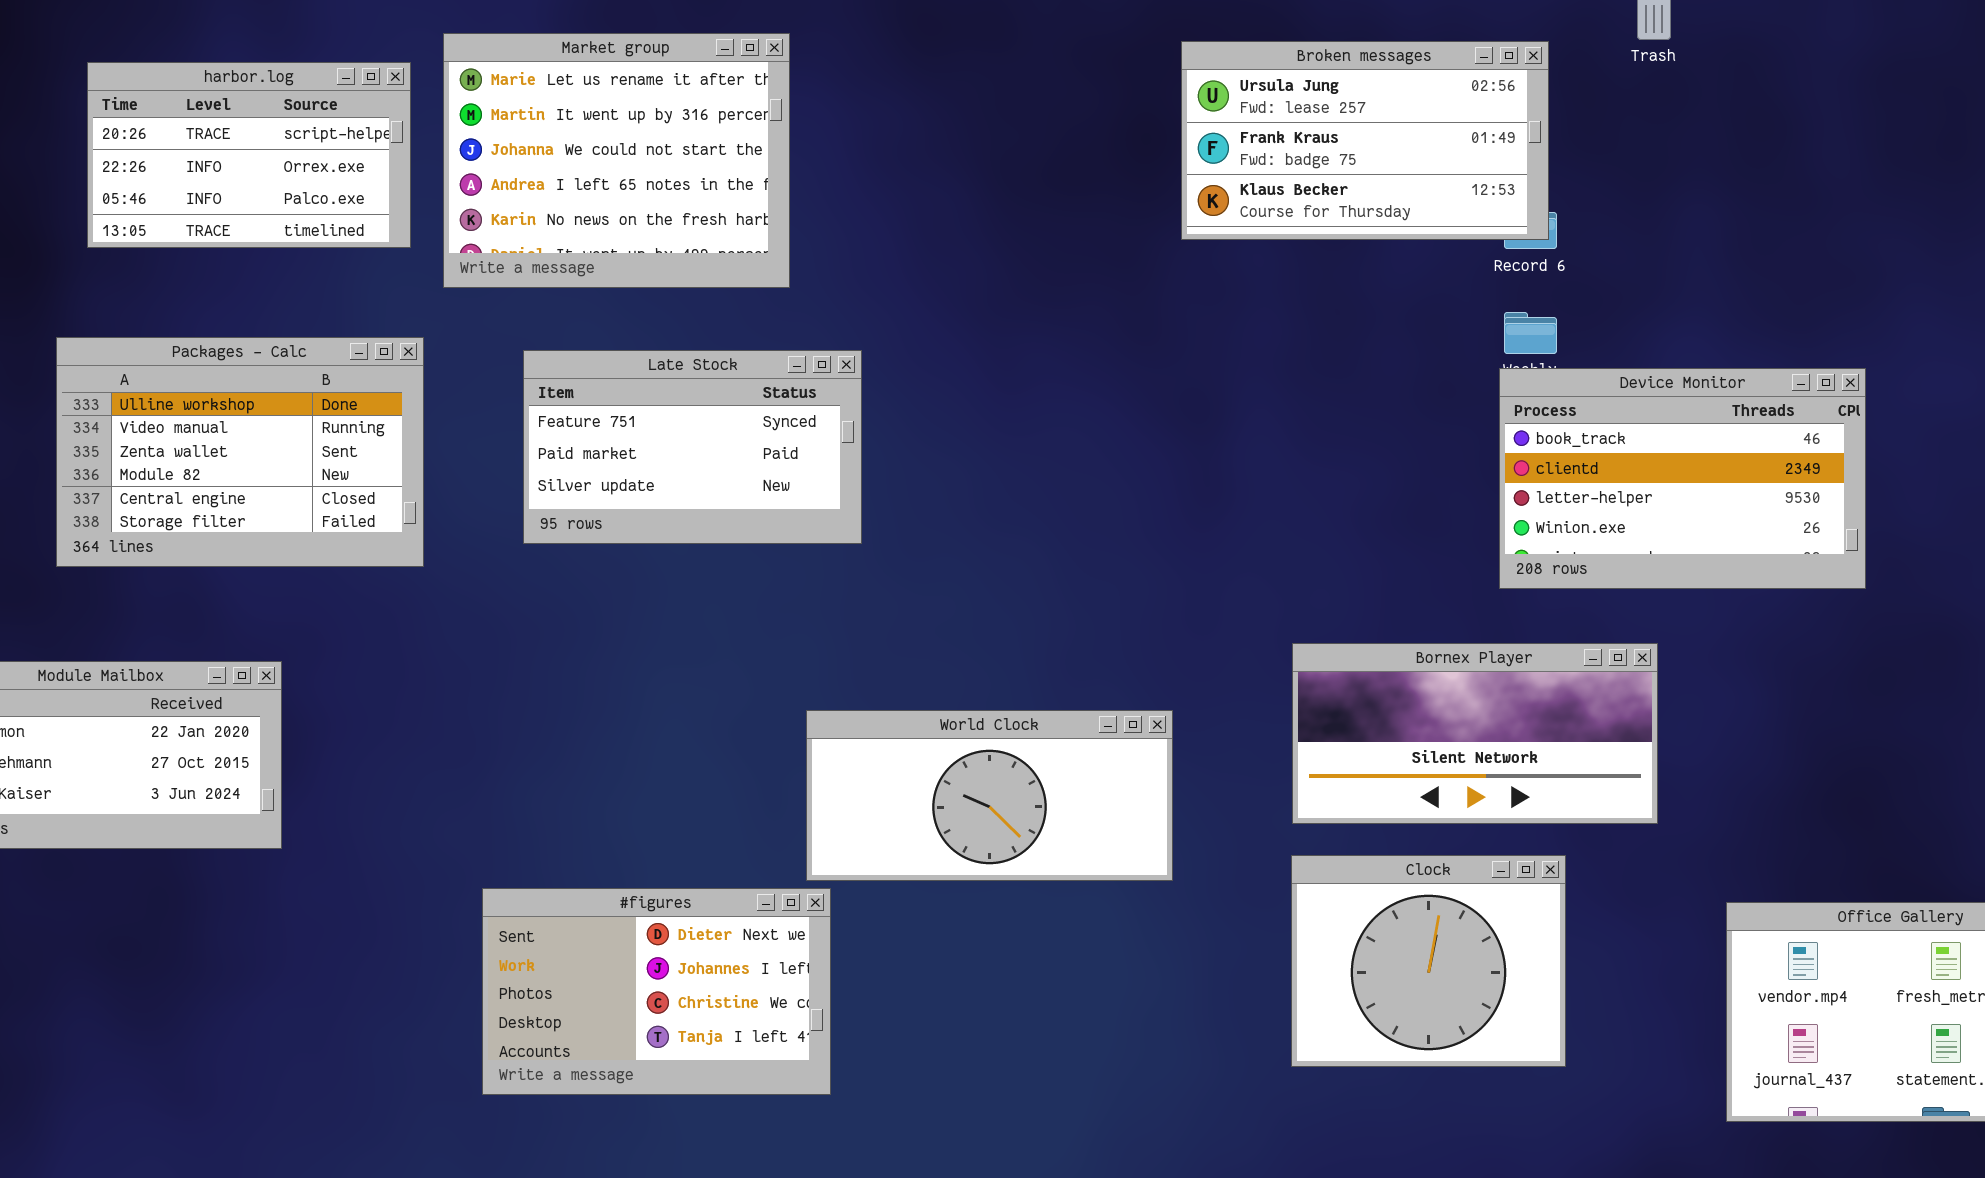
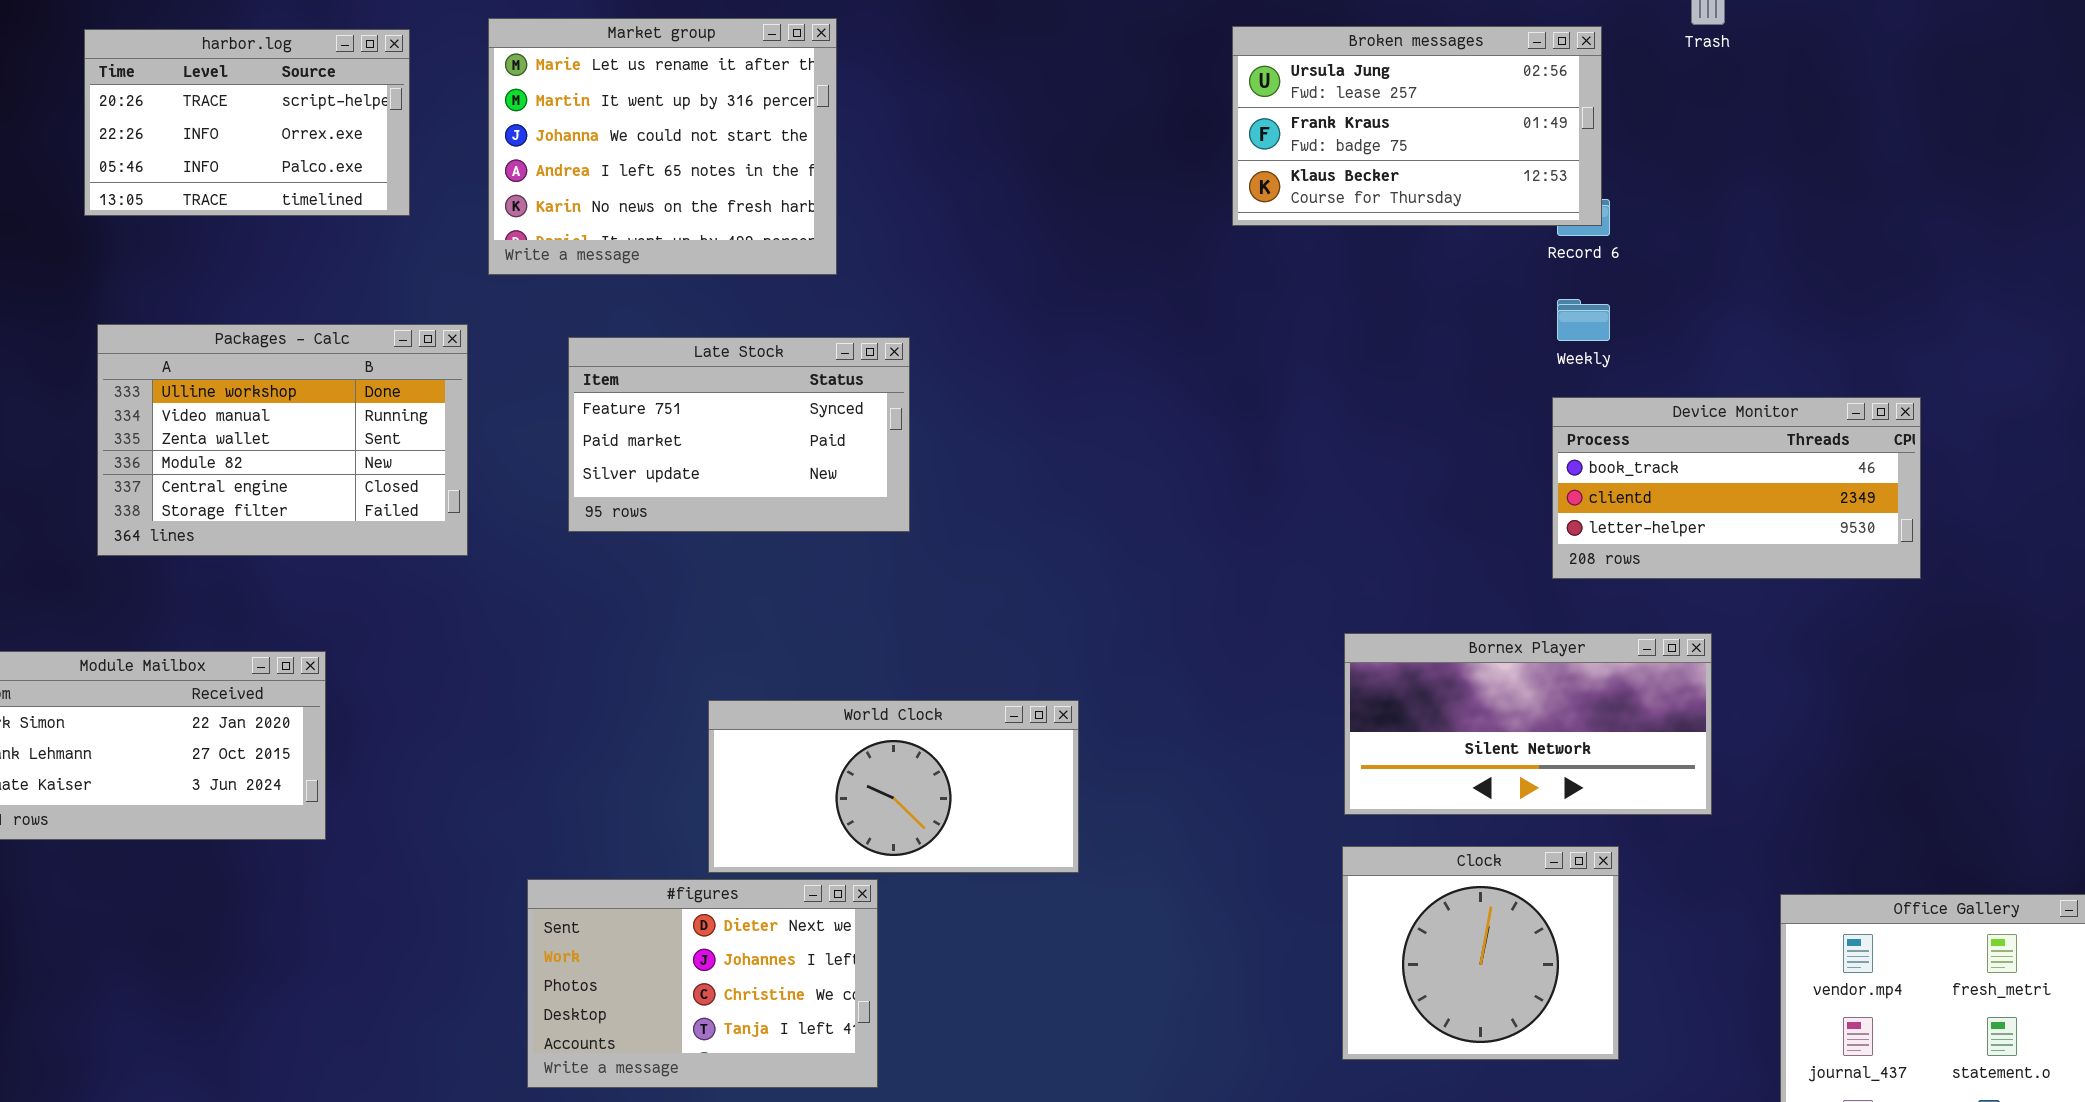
harbor.log: [87,62,411,248] -> [84,29,410,216], moved
Device Monitor: [1499,368,1866,589] -> [1552,397,1921,579], resized
World Clock: [806,710,1173,881] -> [708,700,1079,873], moved

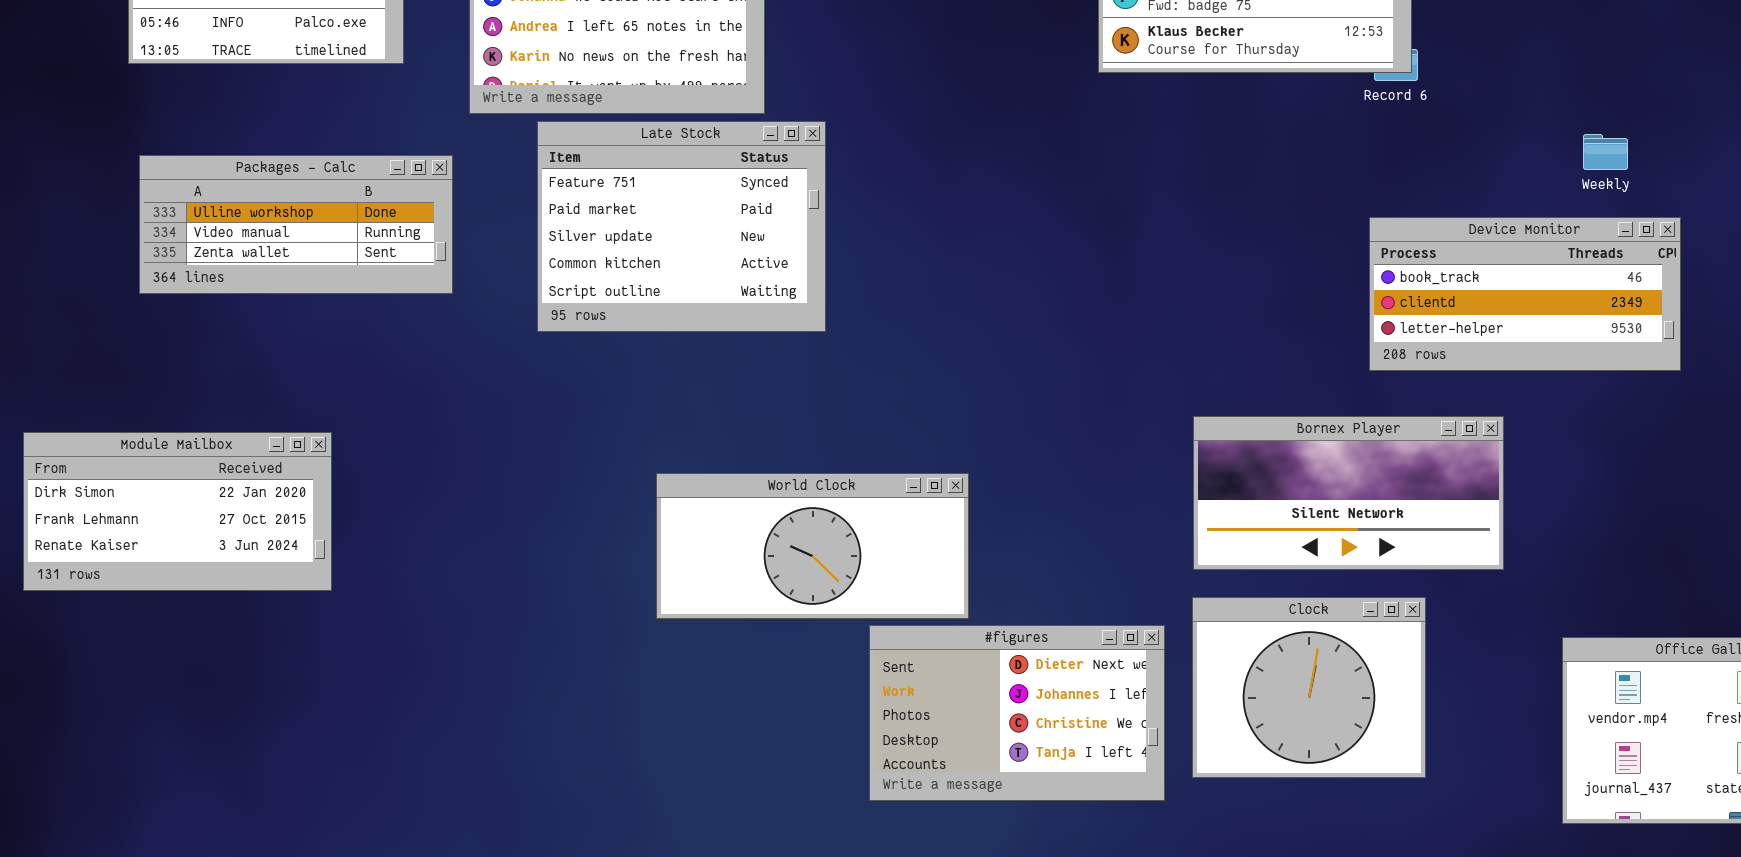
Weekly: [1557,299,1610,341] -> [1583,134,1628,170], moved
Packages - Calc: [97,324,468,556] -> [139,155,453,294], resized
Late Stock: [568,337,910,532] -> [537,121,826,332], resized
#figures: [527,879,878,1088] -> [869,625,1165,801], moved

